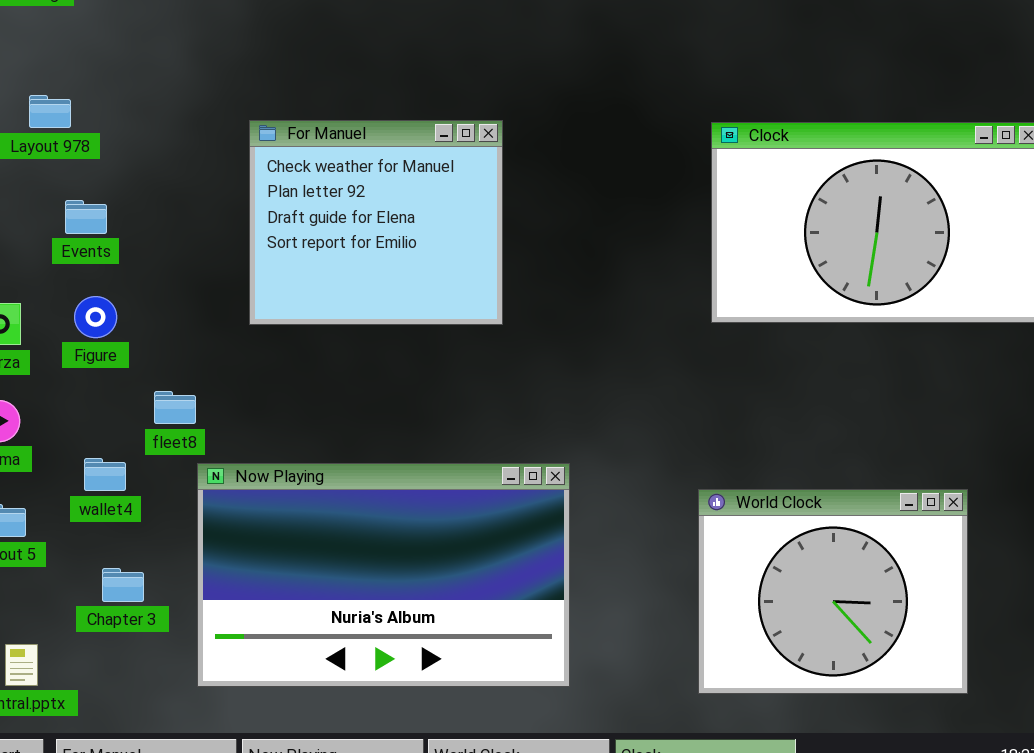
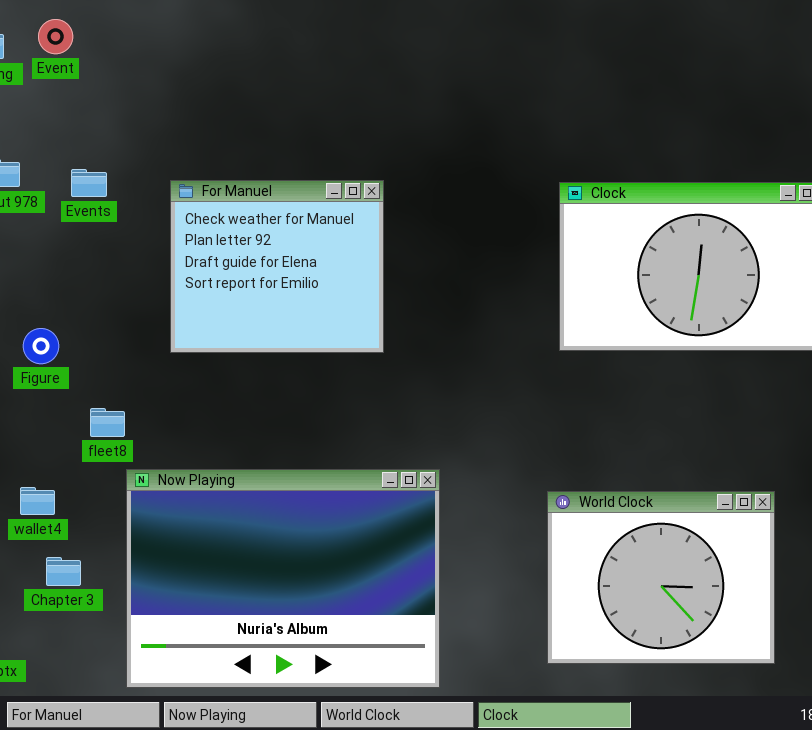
Events: [65,200,107,234] -> [71,169,107,197], moved
wallet4: [84,458,126,491] -> [20,487,55,515], moved
Now Playing: [197,463,570,687] -> [126,469,440,688], resized

